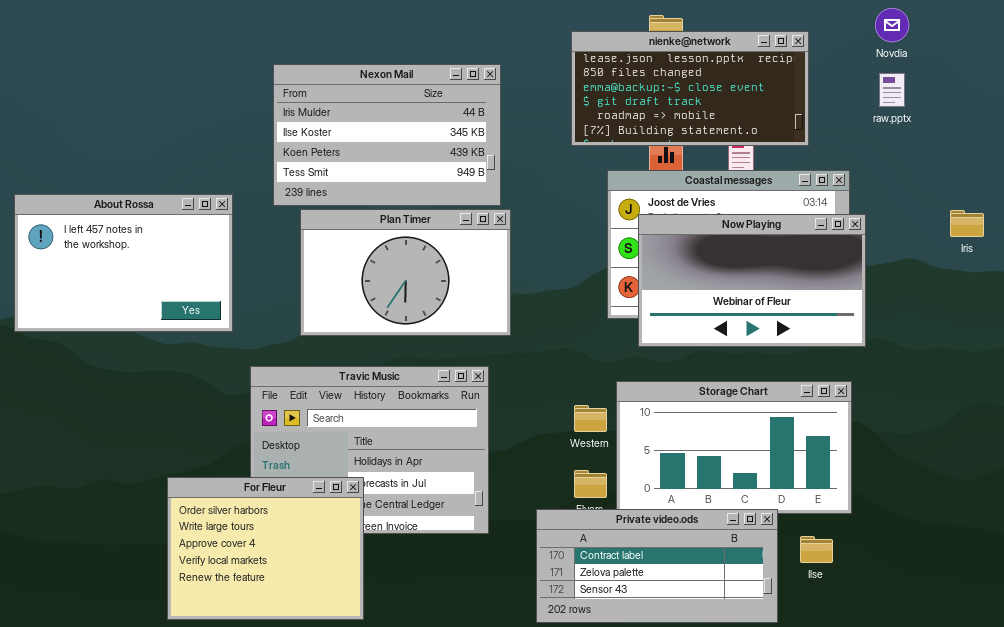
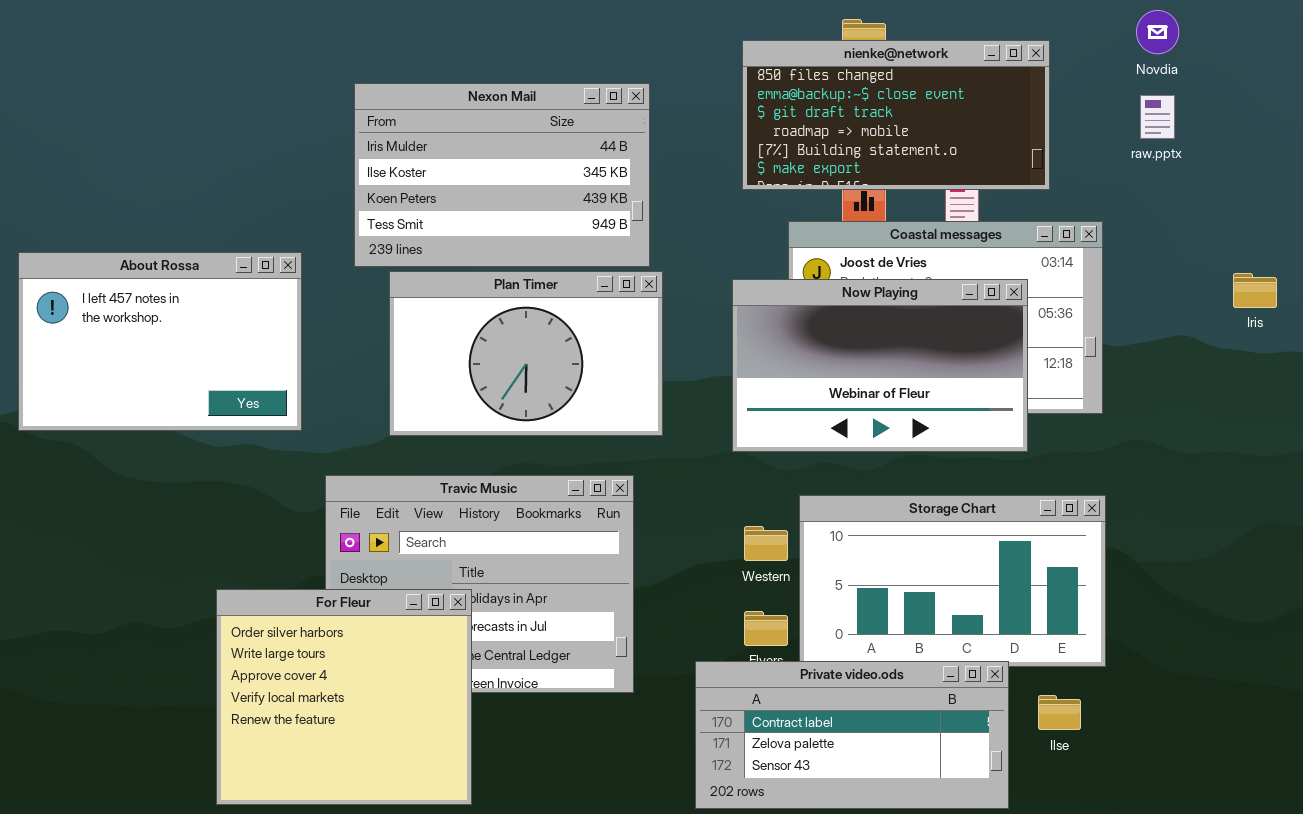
nienke@network: [571,31,809,146] -> [742,40,1050,190], scrolled down 1 row
Now Playing: [638,214,866,347] -> [732,279,1028,452], moved
For Fleur: [167,477,364,620] -> [216,589,472,805], resized

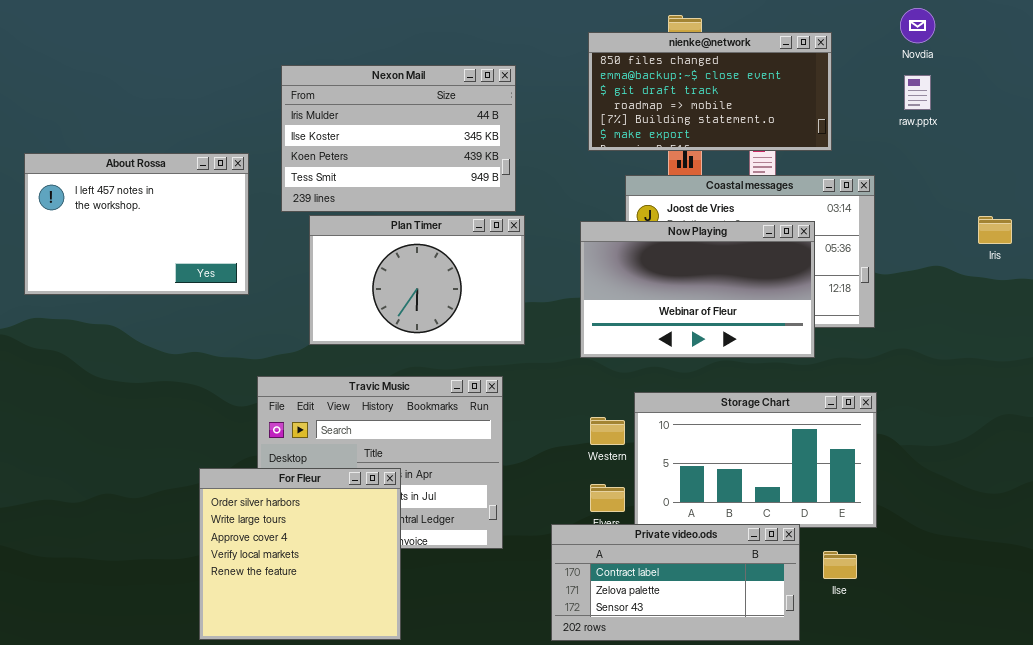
About Rossa: [18,252,302,431] -> [24,153,249,295], moved
For Fleur: [216,589,472,805] -> [199,468,401,640], moved

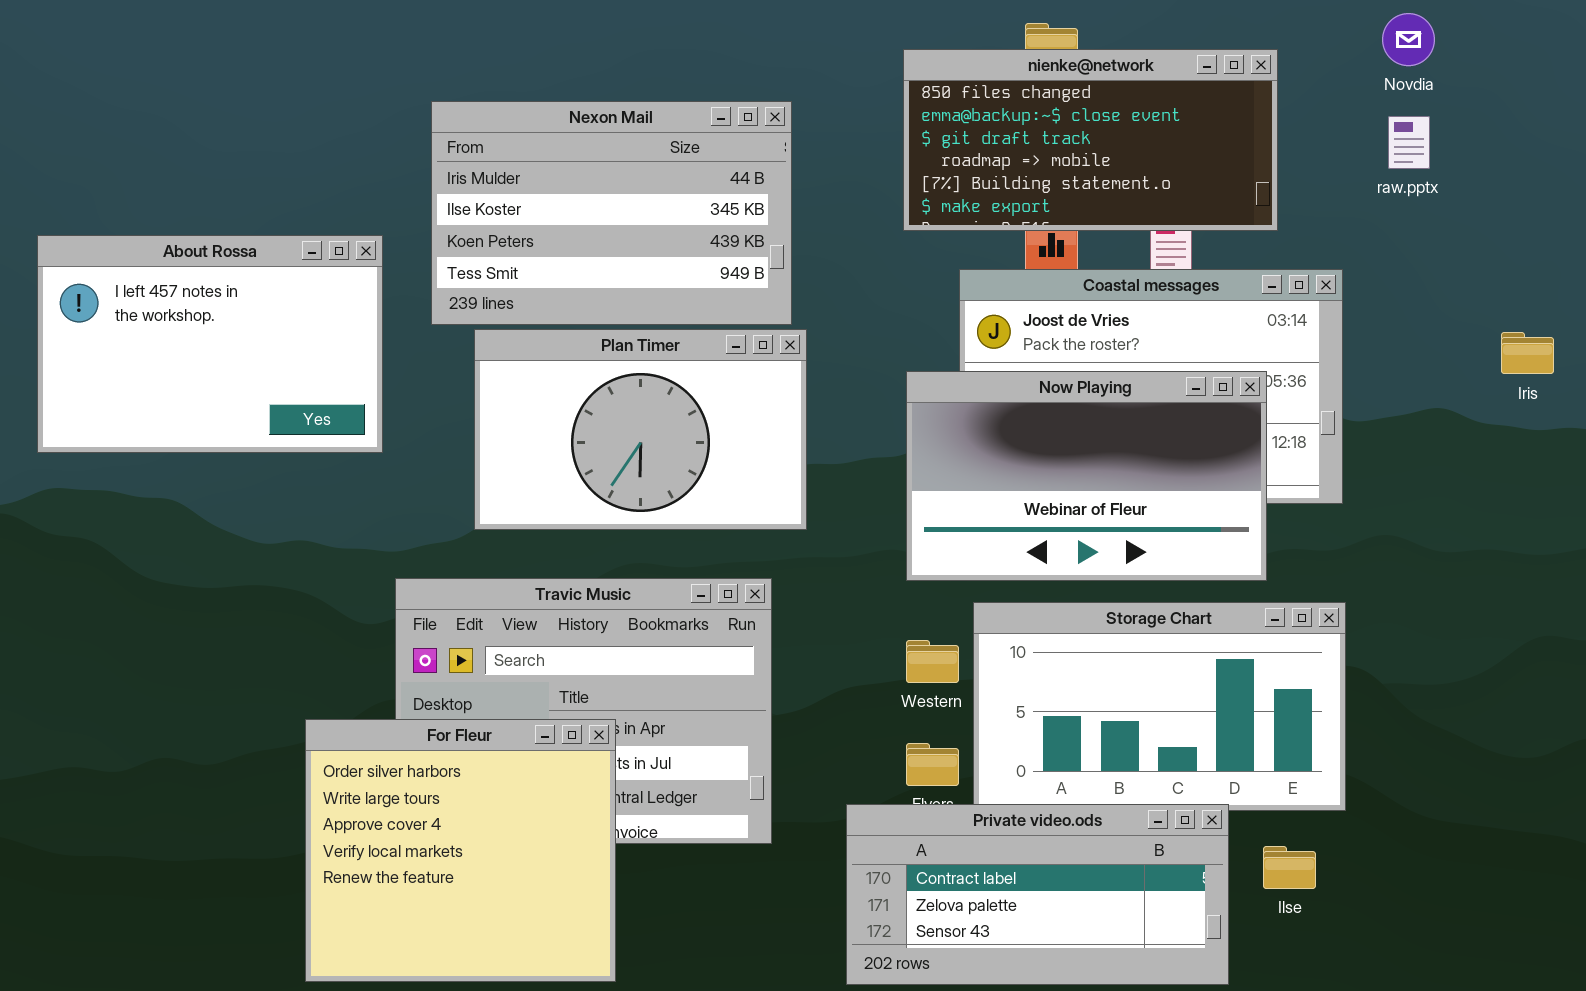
Now Playing: [580,221,815,358] -> [906,371,1267,581], moved

